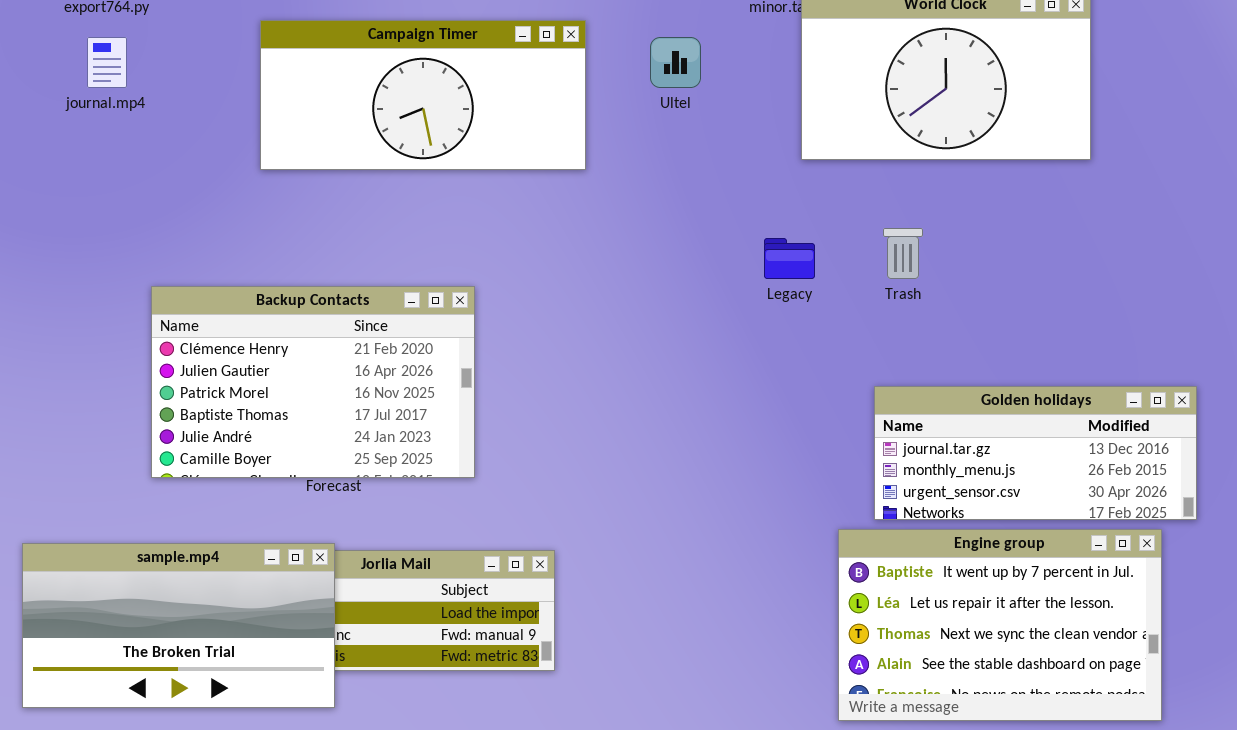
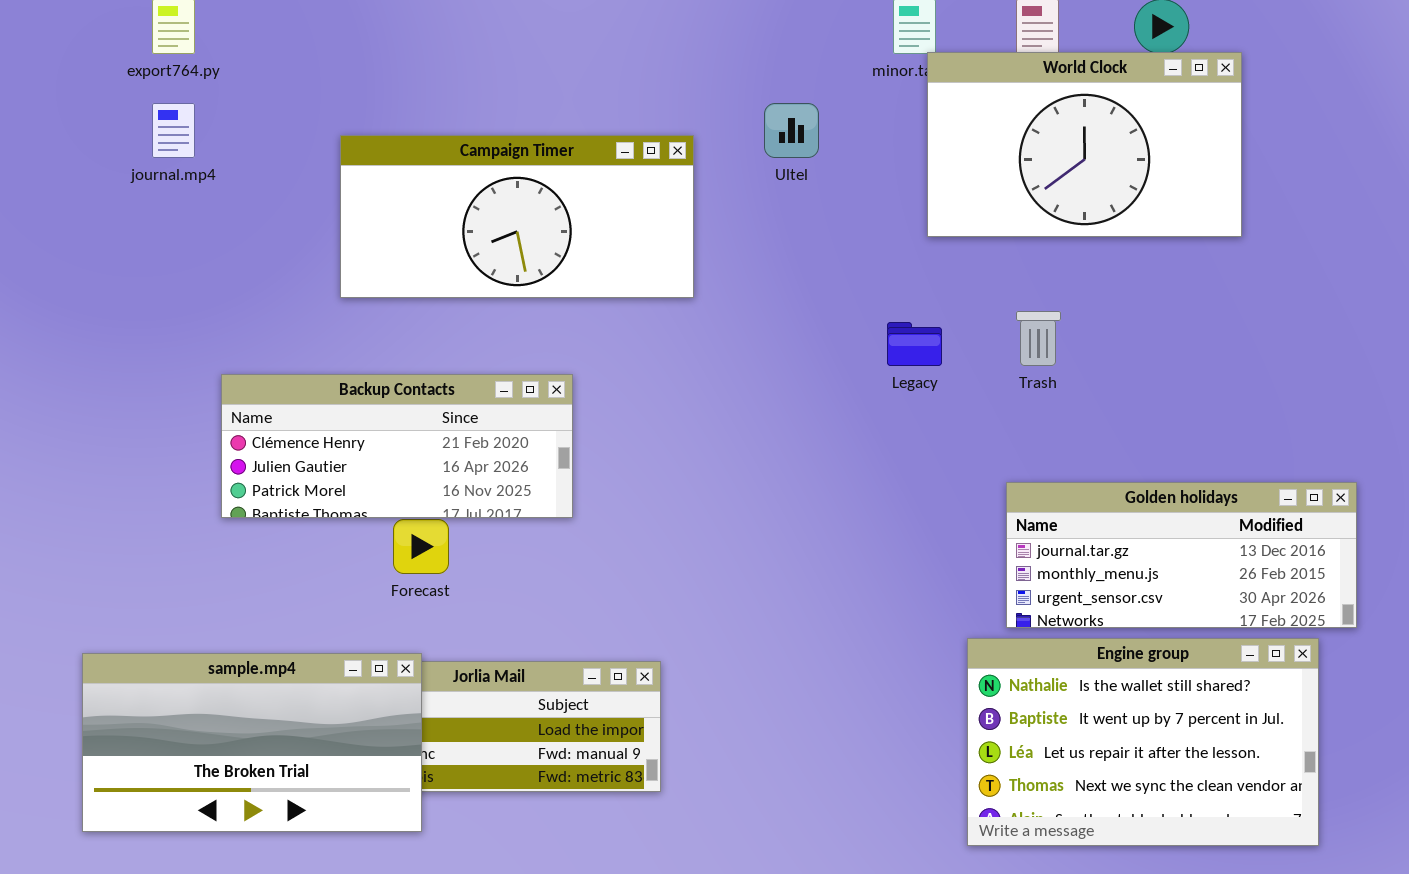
Campaign Timer: [260,20,586,170] -> [340,135,694,298], moved
Backup Contacts: [151,286,475,478] -> [221,374,573,518], resized
Engine group: [838,529,1162,721] -> [967,638,1319,846], scrolled up 1 row

